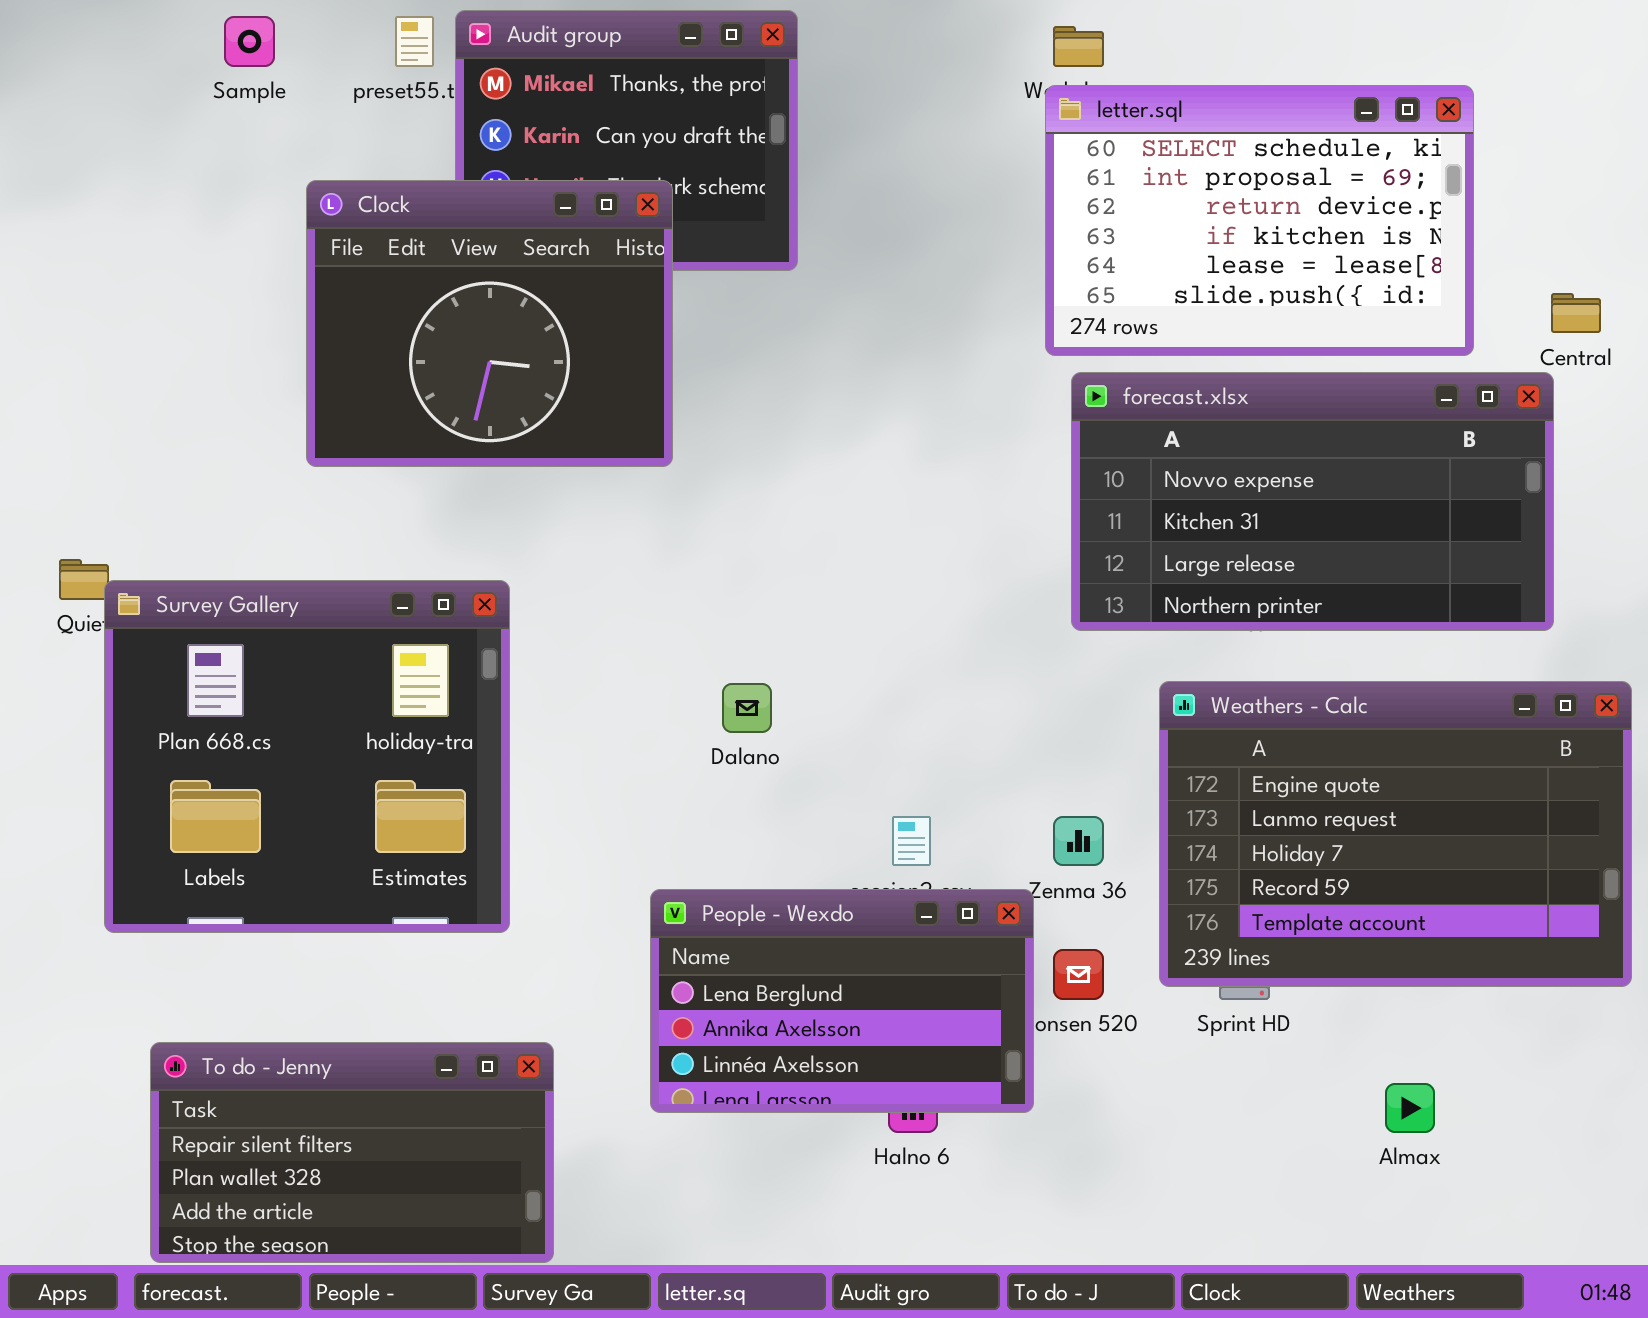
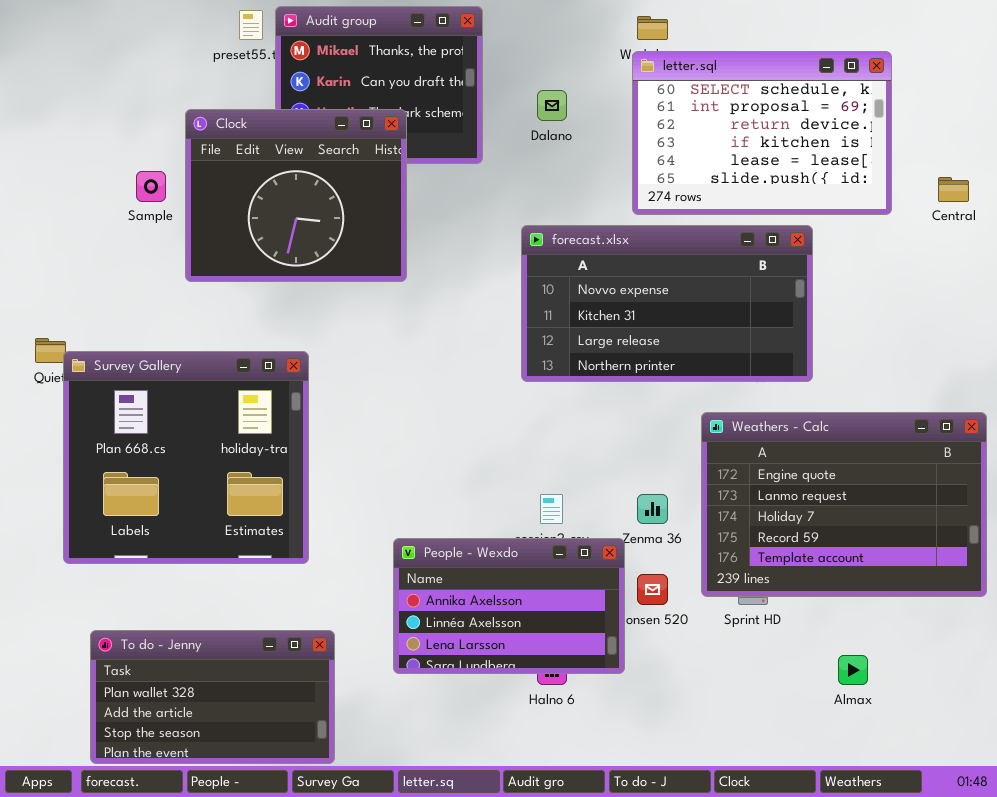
Sample: [224,16,275,67] -> [136,171,166,202], moved
forecast.xlsx: [1071,372,1554,631] -> [521,225,813,382], moved
Dalano: [722,683,772,733] -> [537,90,567,121], moved
People - Wexdo: [650,889,1034,1113] -> [393,538,625,674], scrolled down 1 row
To do - Jenny: [150,1042,554,1263] -> [90,630,335,764], scrolled down 1 row

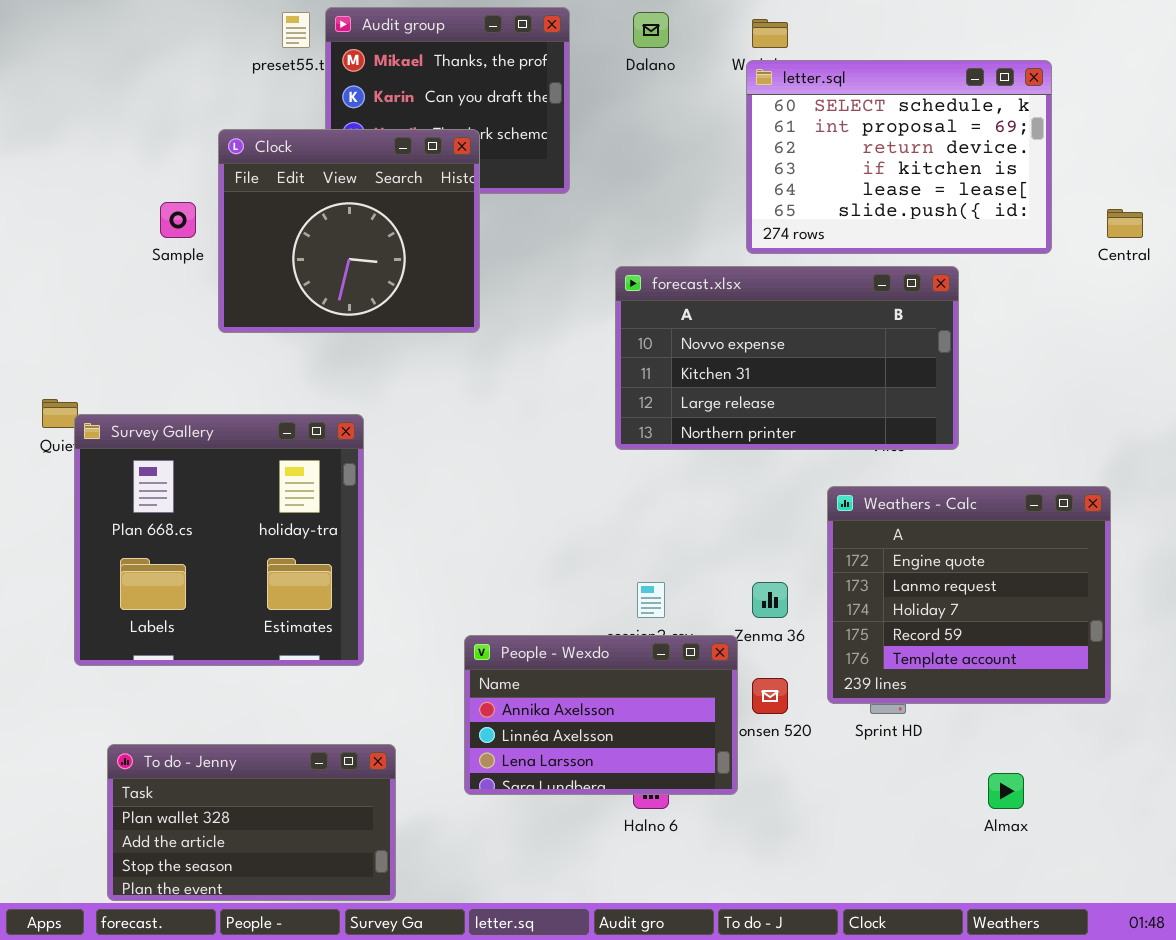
Dalano: [537,90,567,121] -> [633,12,669,48], moved
Weathers - Calc: [701,412,987,597] -> [827,486,1111,704], resized

